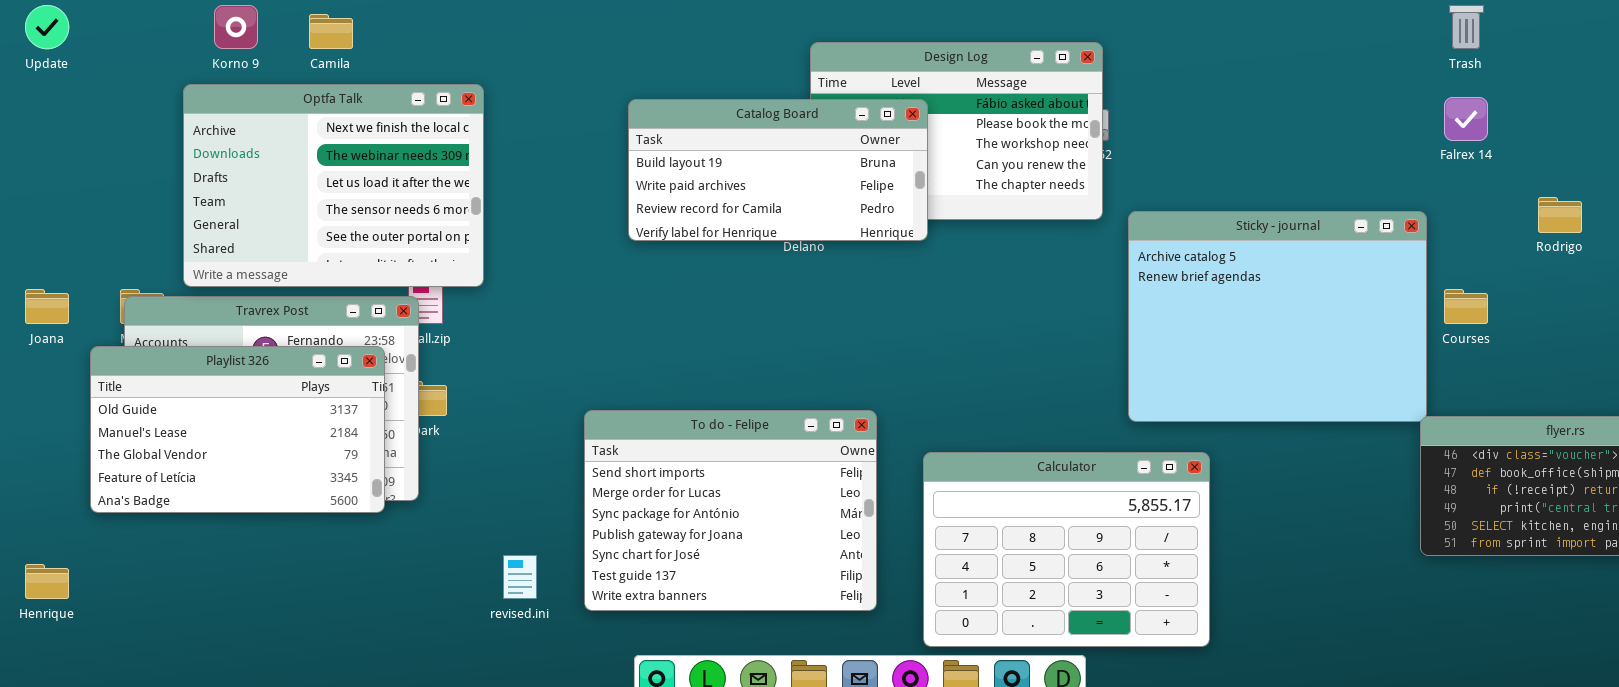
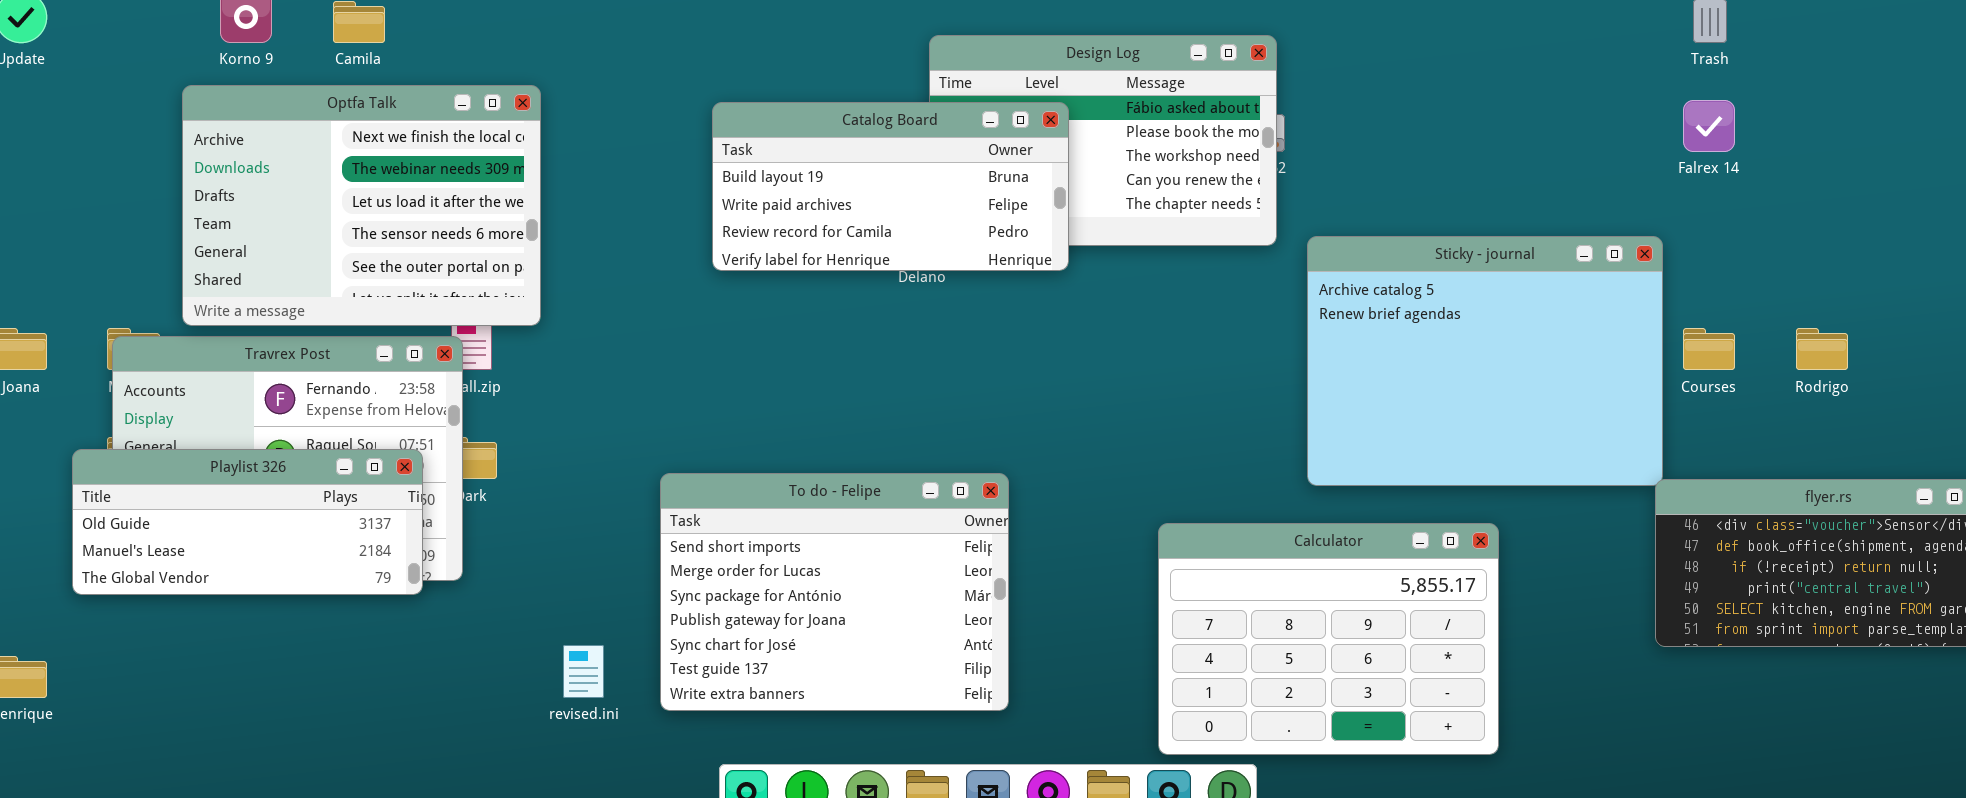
Rodrigo: [1538,197,1582,233] -> [1796,328,1848,370], moved
Playlist 326: [90,346,385,513] -> [72,449,423,595], resized
Calculator: [923,452,1210,647] -> [1158,523,1499,755], moved

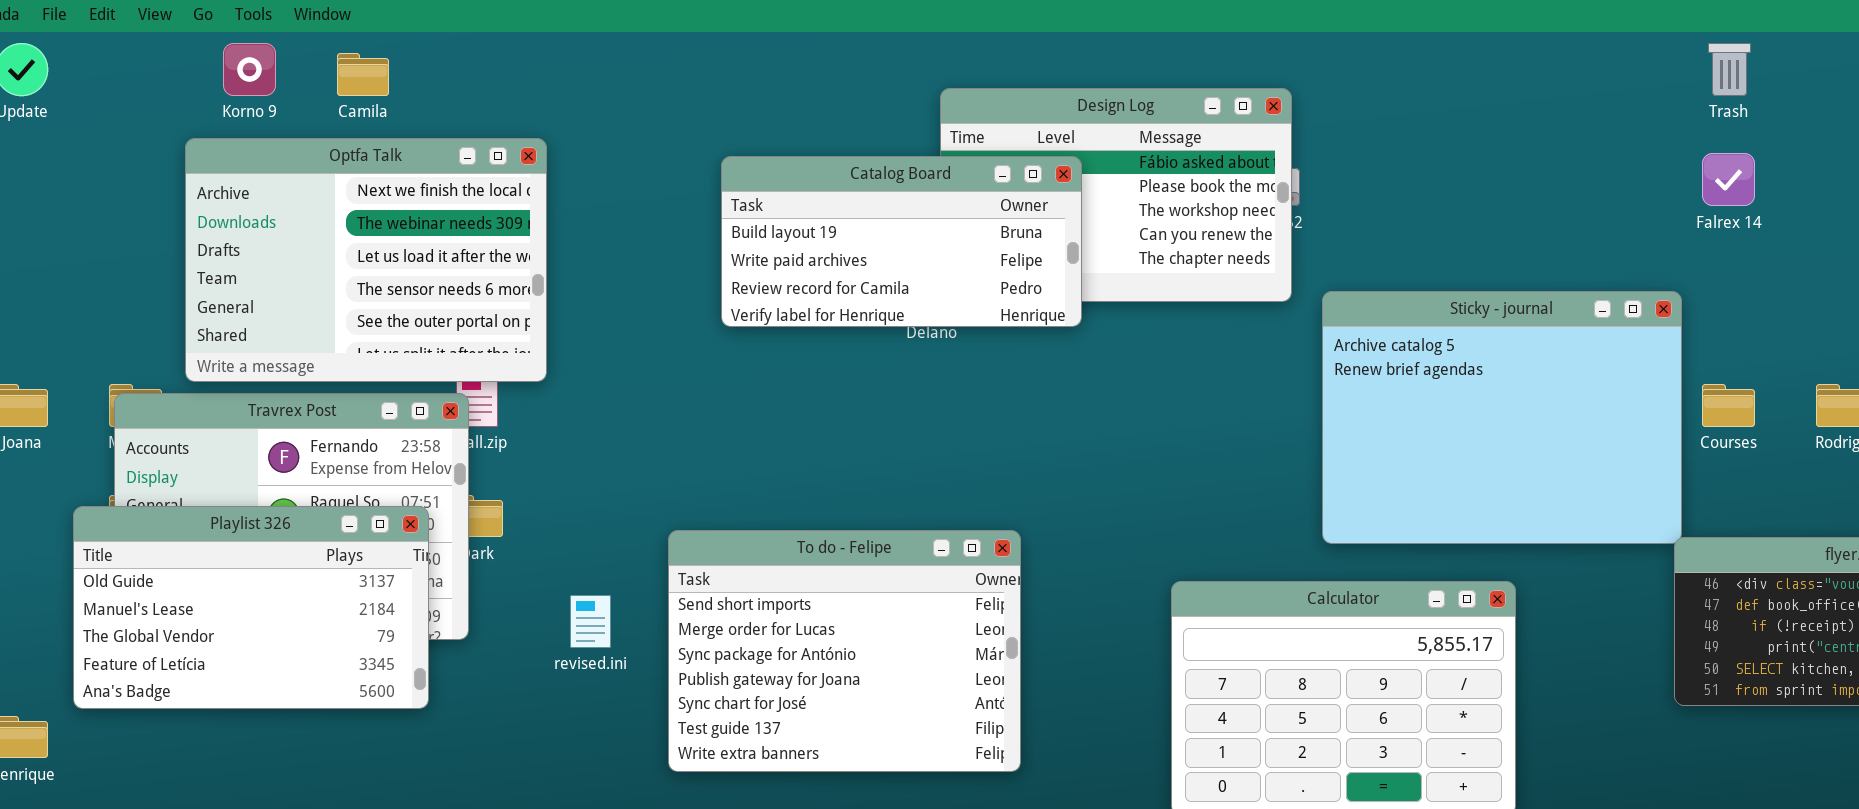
Playlist 326: [72,449,423,595] -> [73,506,429,709], resized
revised.ini: [563,645,604,698] -> [570,595,611,648], moved

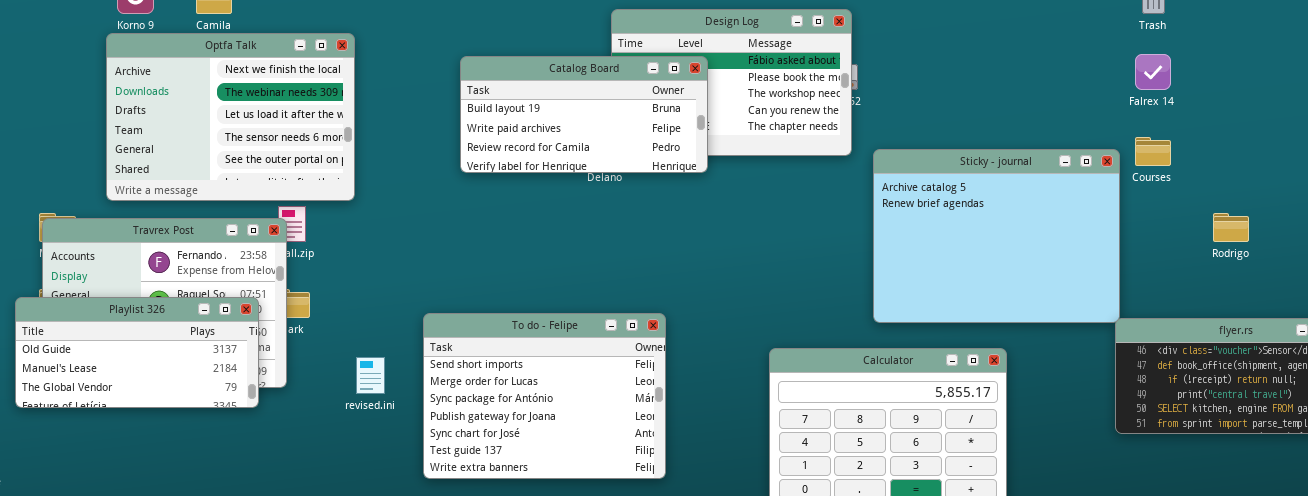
Optfa Talk: [185,138,547,382] -> [106,33,355,201], moved
Courses: [1702,384,1755,427] -> [1135,137,1171,166], moved
Playlist 326: [73,506,429,709] -> [15,297,259,408], resized

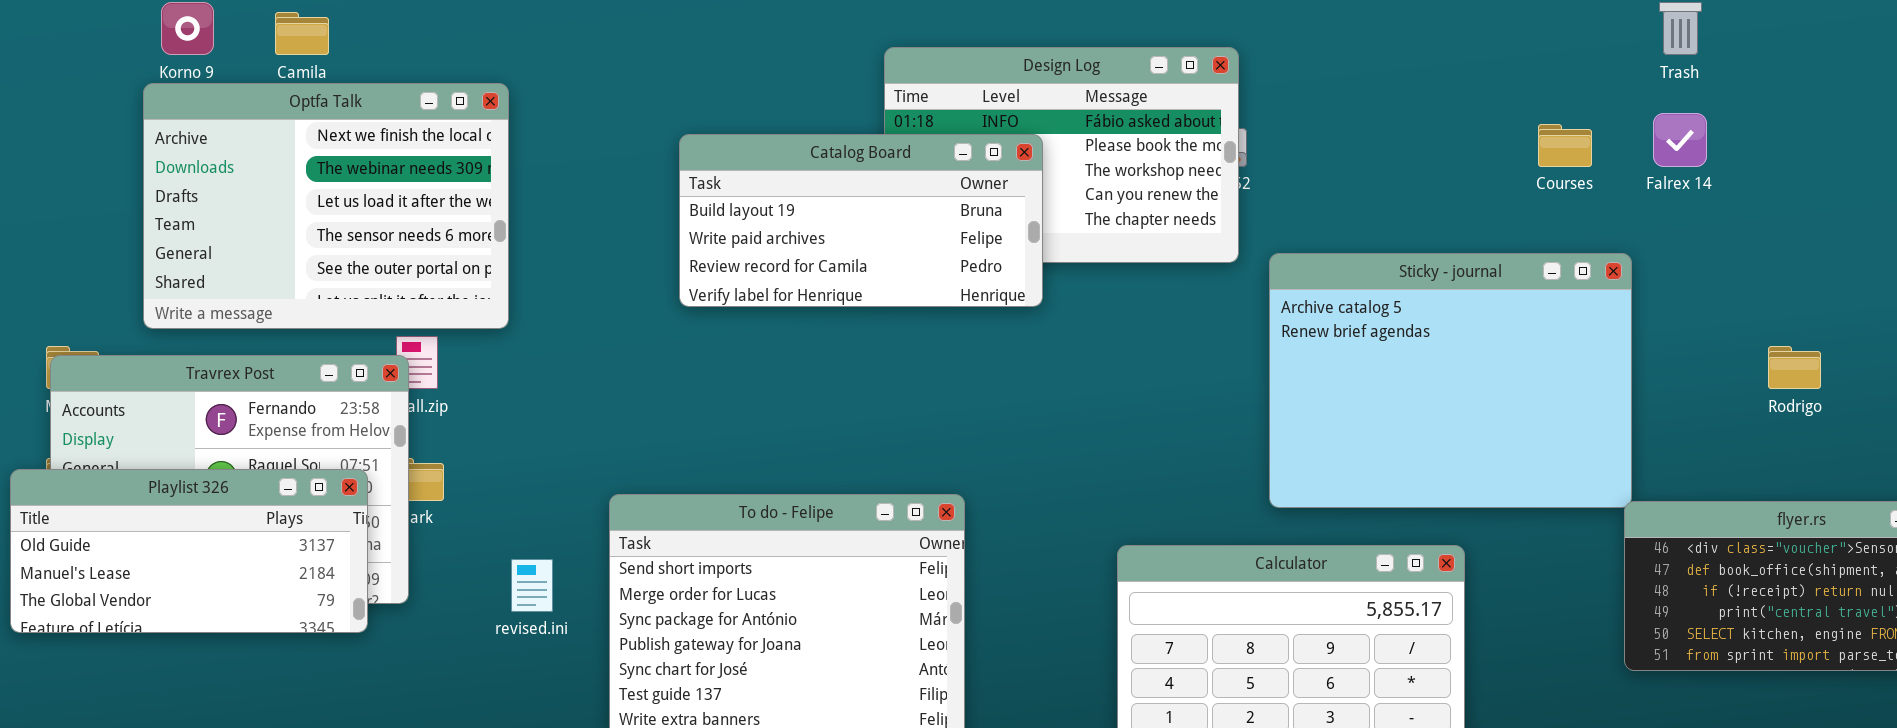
Catalog Board: [460,56,708,173] -> [679,134,1043,307], moved
Courses: [1135,137,1171,166] -> [1538,124,1592,167], moved

